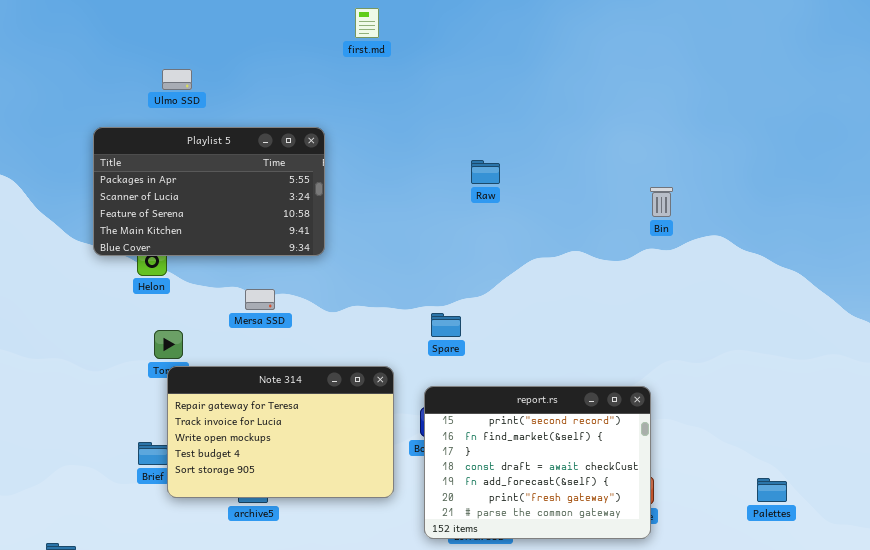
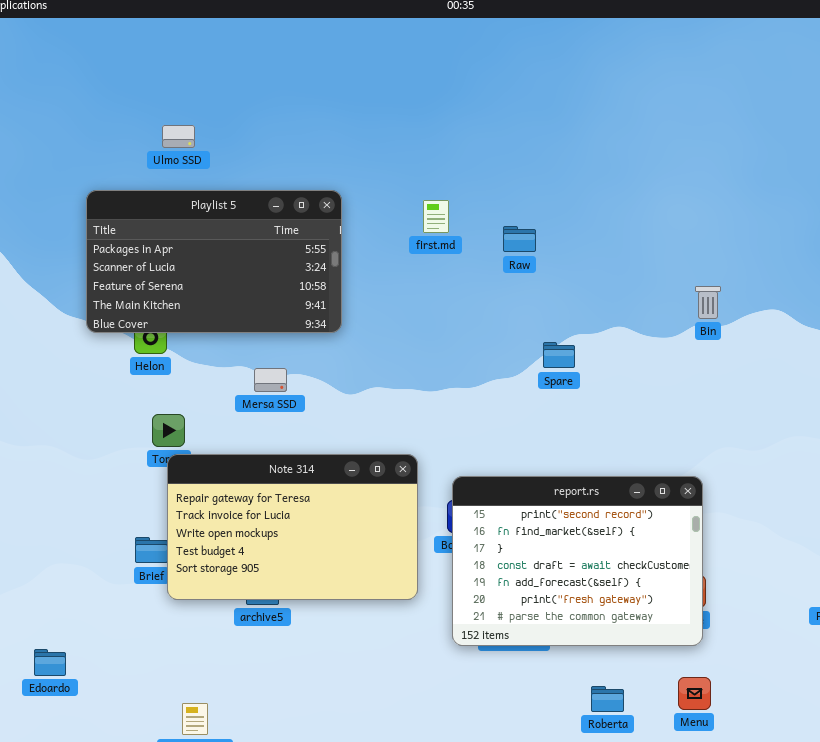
first.md: [355,8,379,38] -> [423,200,449,233], moved
Bin: [650,187,673,217] -> [695,286,721,319], moved
Spare: [431,313,461,337] -> [543,342,575,368], moved

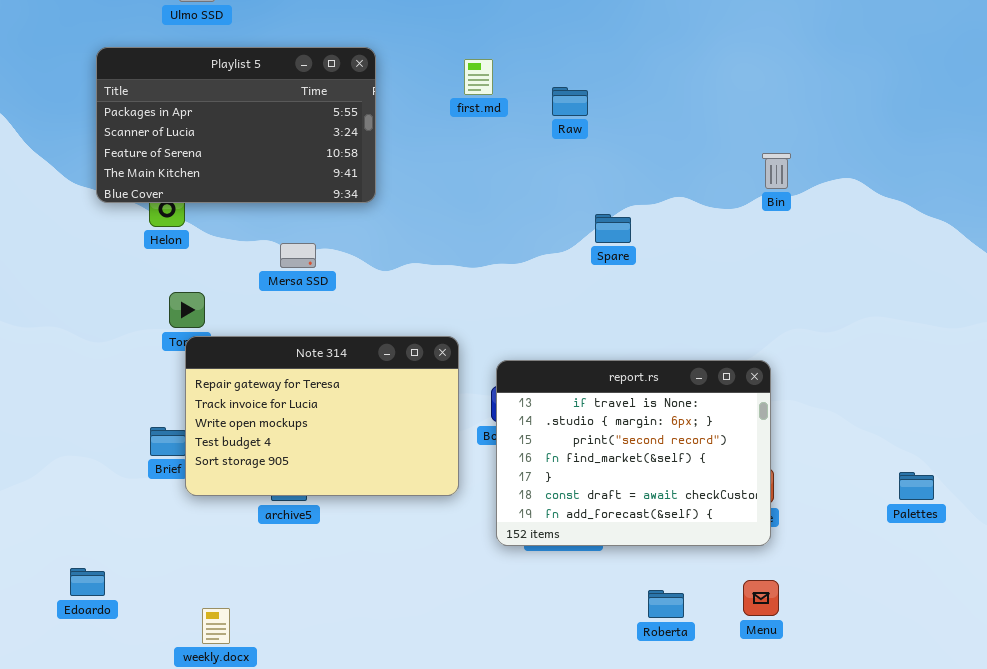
report.rs: [452,476,703,646] -> [496,360,771,546], scrolled up 2 rows
Edoardo: [34,649,66,676] -> [70,568,105,596], moved

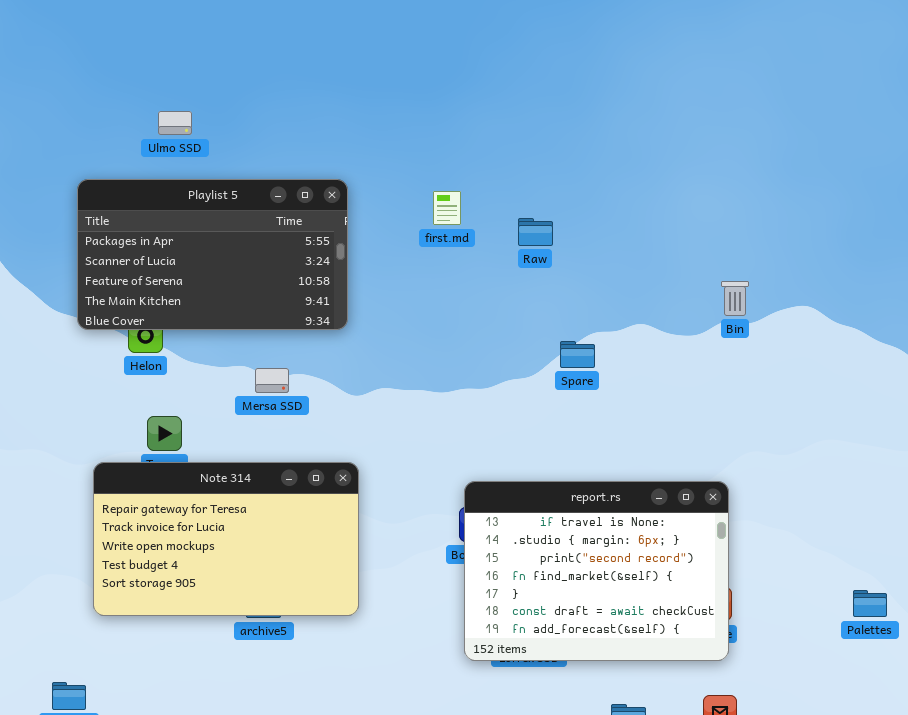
Note 314: [185,336,459,496] -> [93,462,359,616], moved

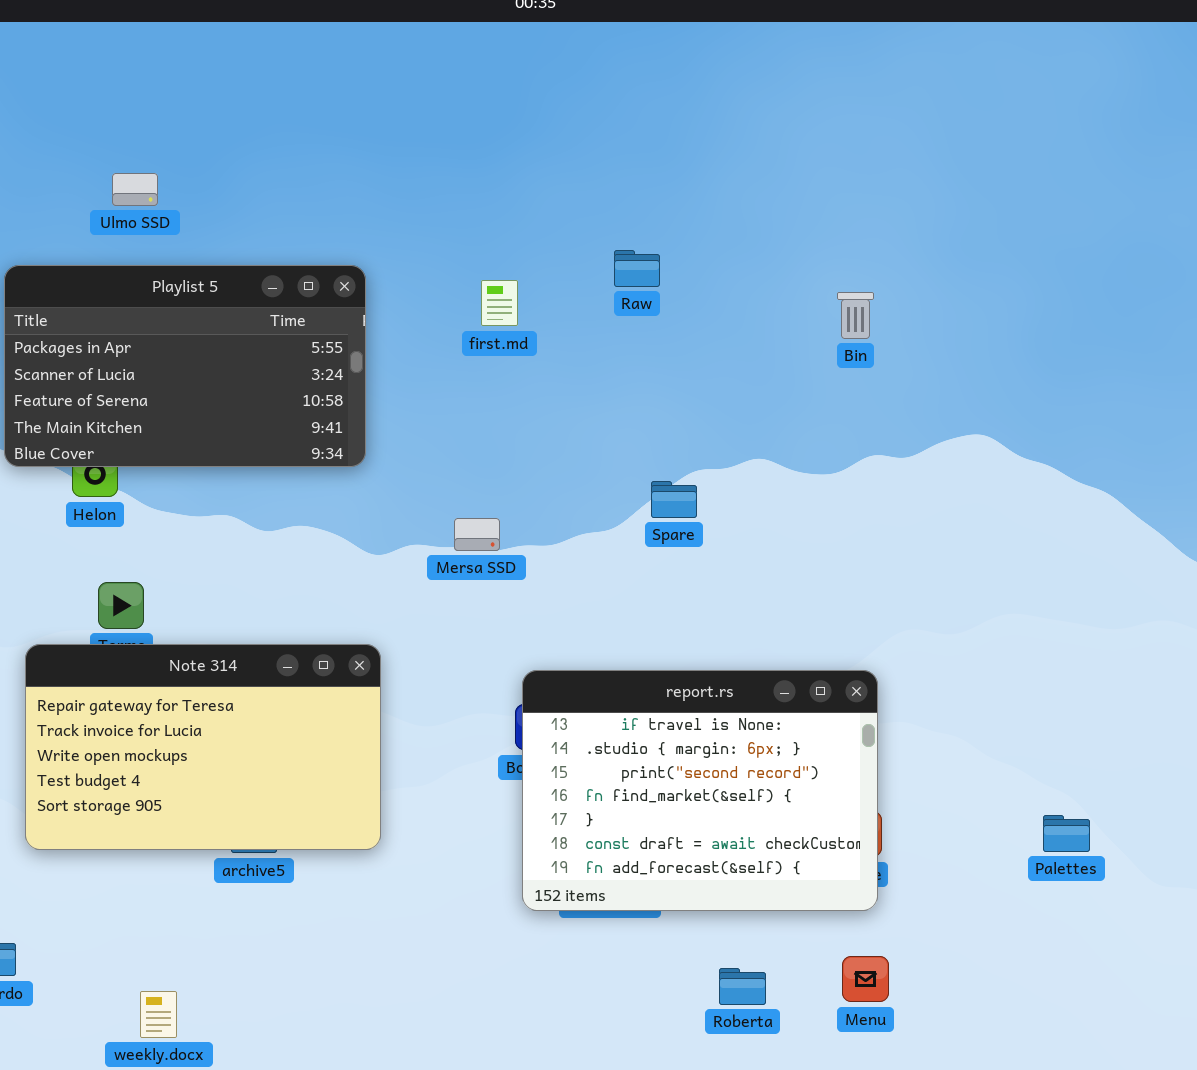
Raw: [518,218,553,246] -> [614,250,660,287], moved
Bin: [721,281,749,316] -> [837,292,874,339], moved
Mersa SSD: [255,368,289,393] -> [454,518,500,551], moved

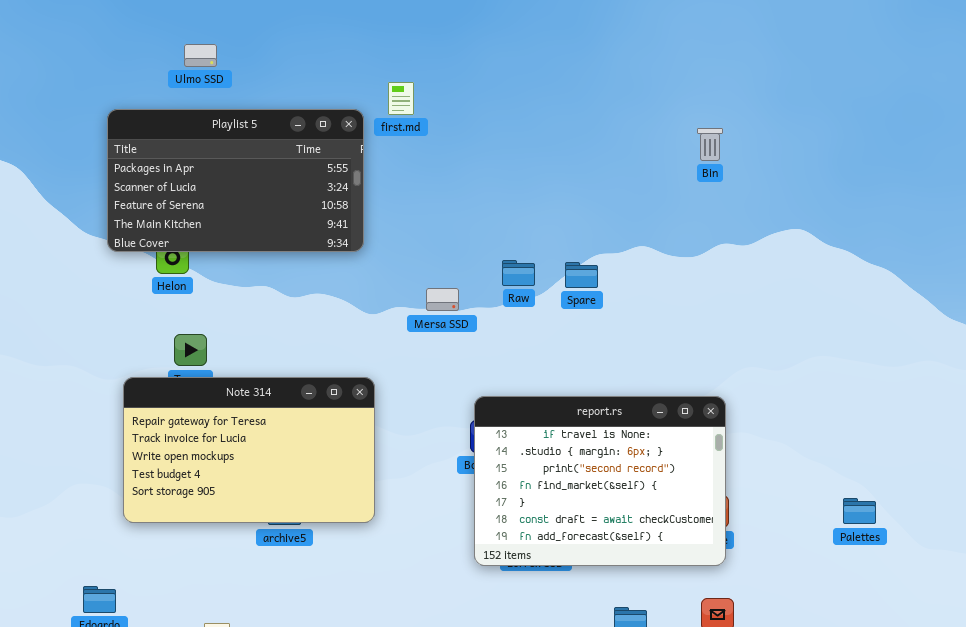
Raw: [614,250,660,287] -> [502,260,535,286], moved
first.md: [481,280,518,326] -> [388,82,414,115], moved

